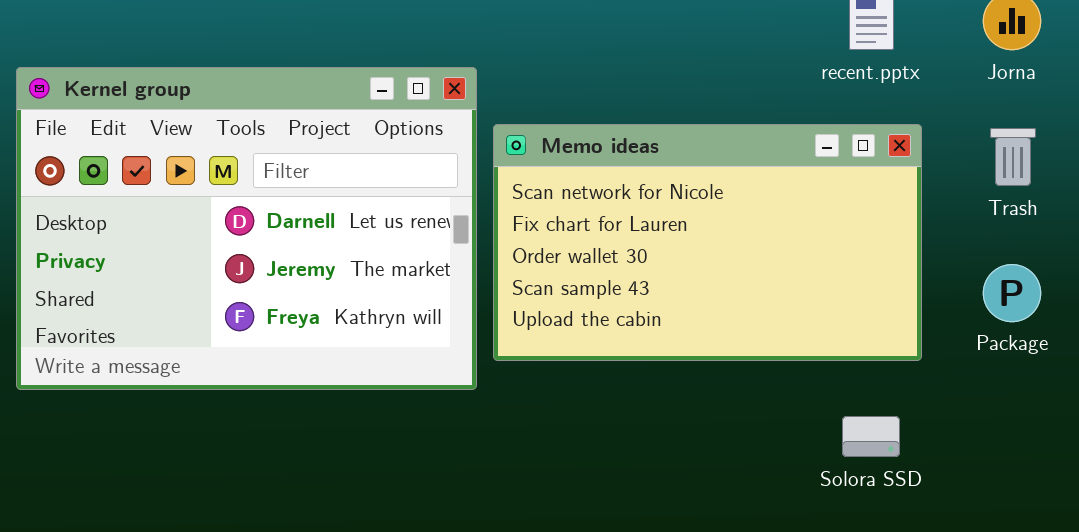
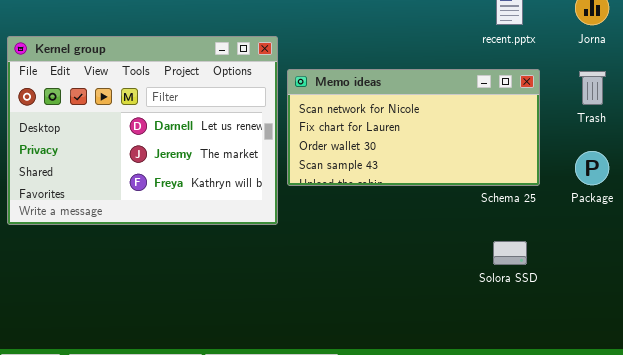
Memo ideas: [493,124,922,361] -> [287,69,540,186], resized

